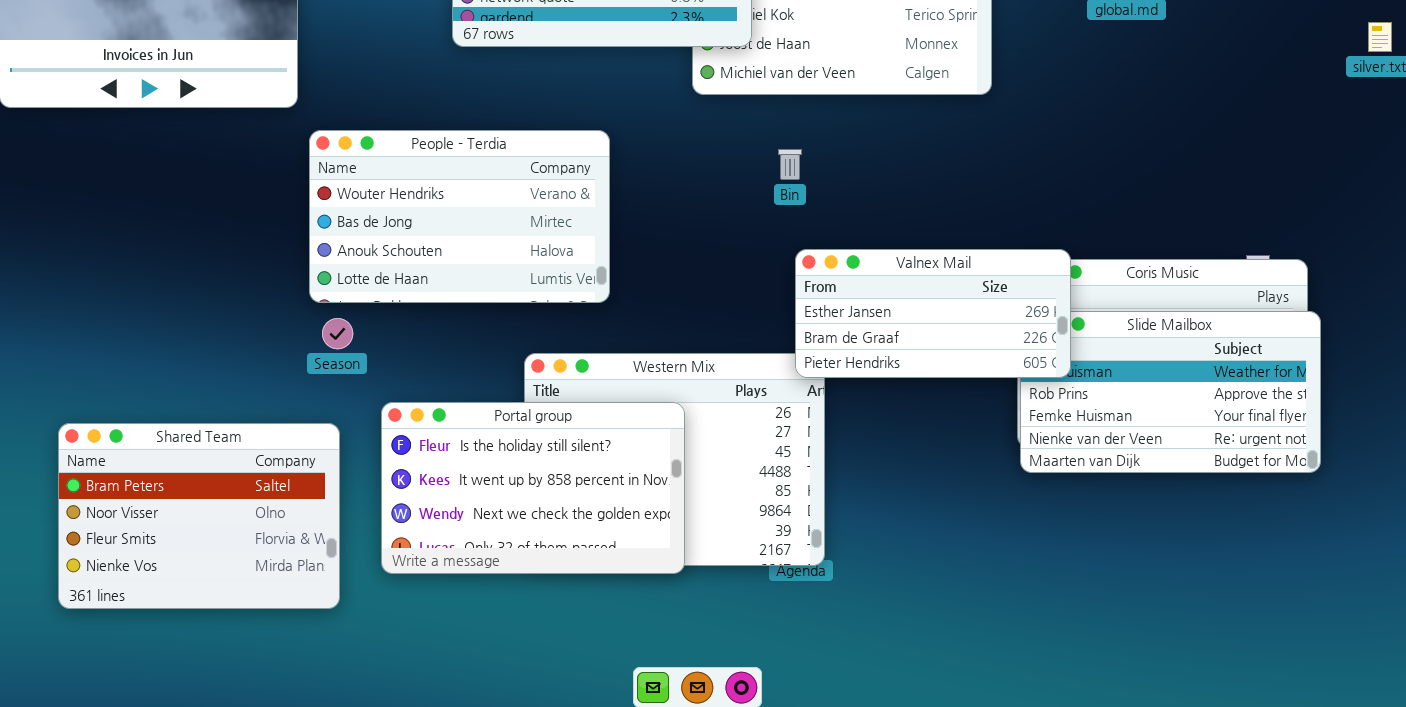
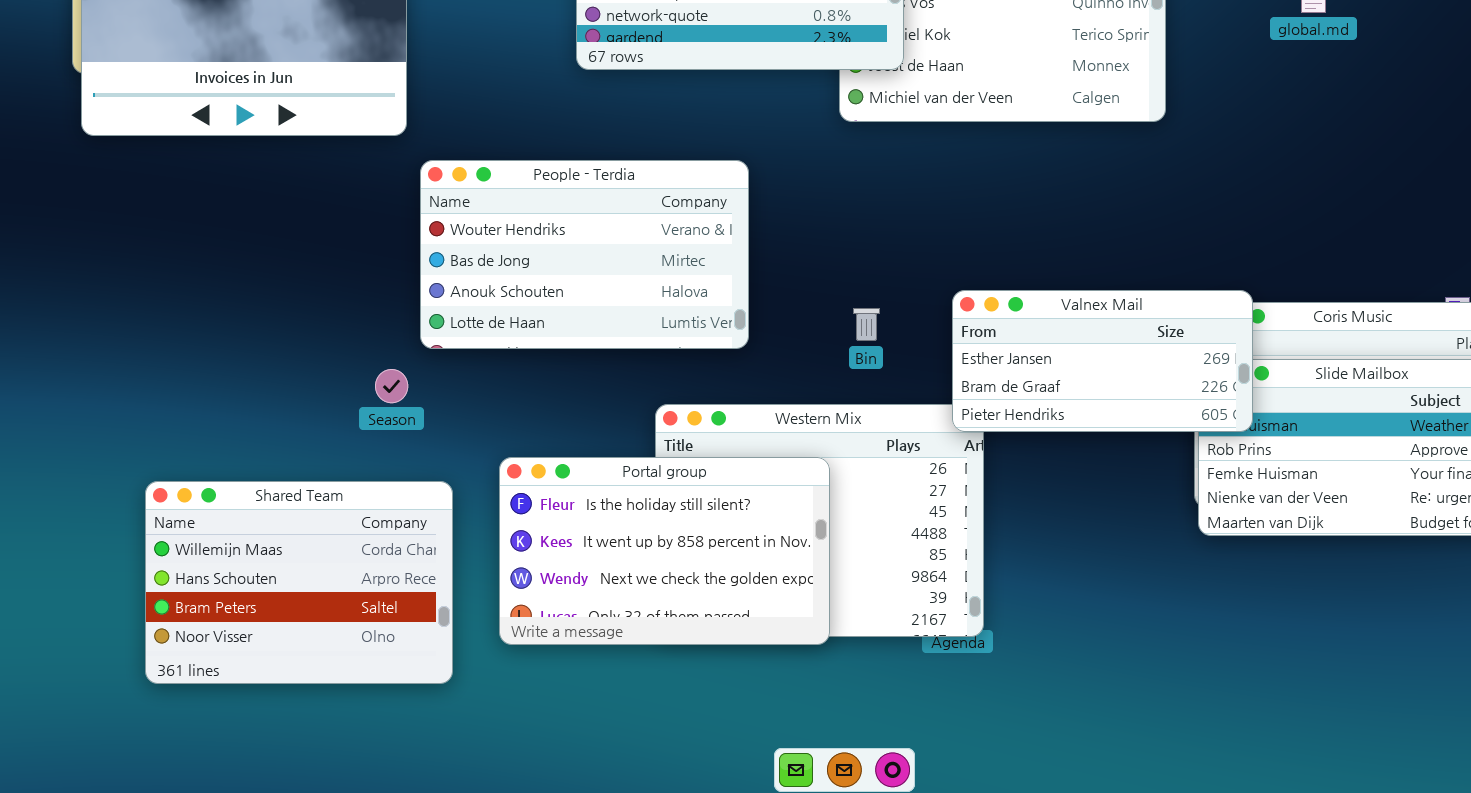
Bin: [778,149,802,180] -> [853,308,880,341], moved
Season: [322,318,353,349] -> [375,369,408,403], moved
Shared Team: [58,423,340,609] -> [145,481,453,684], scrolled up 2 rows

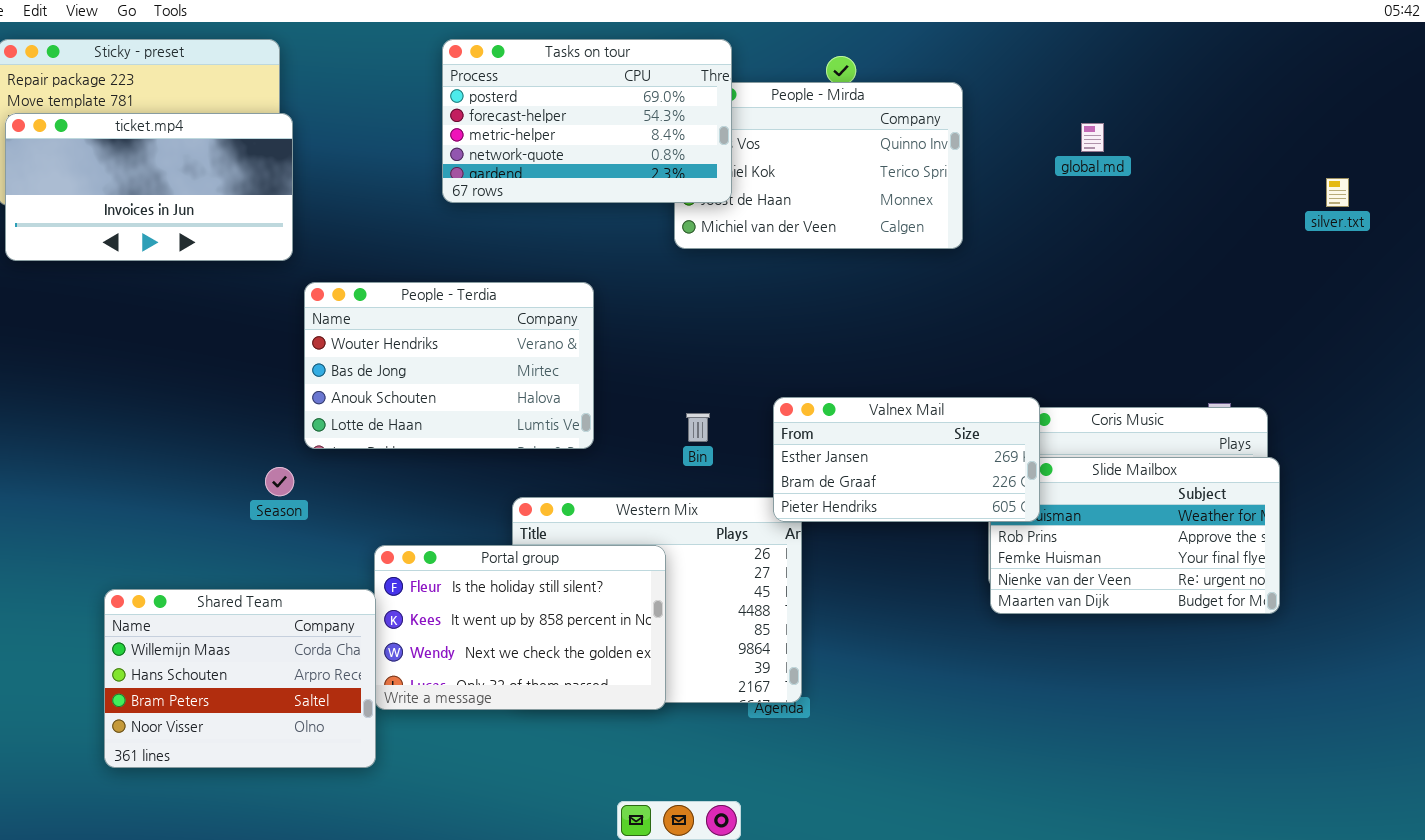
Shared Team: [145,481,453,684] -> [104,589,376,768], moved

